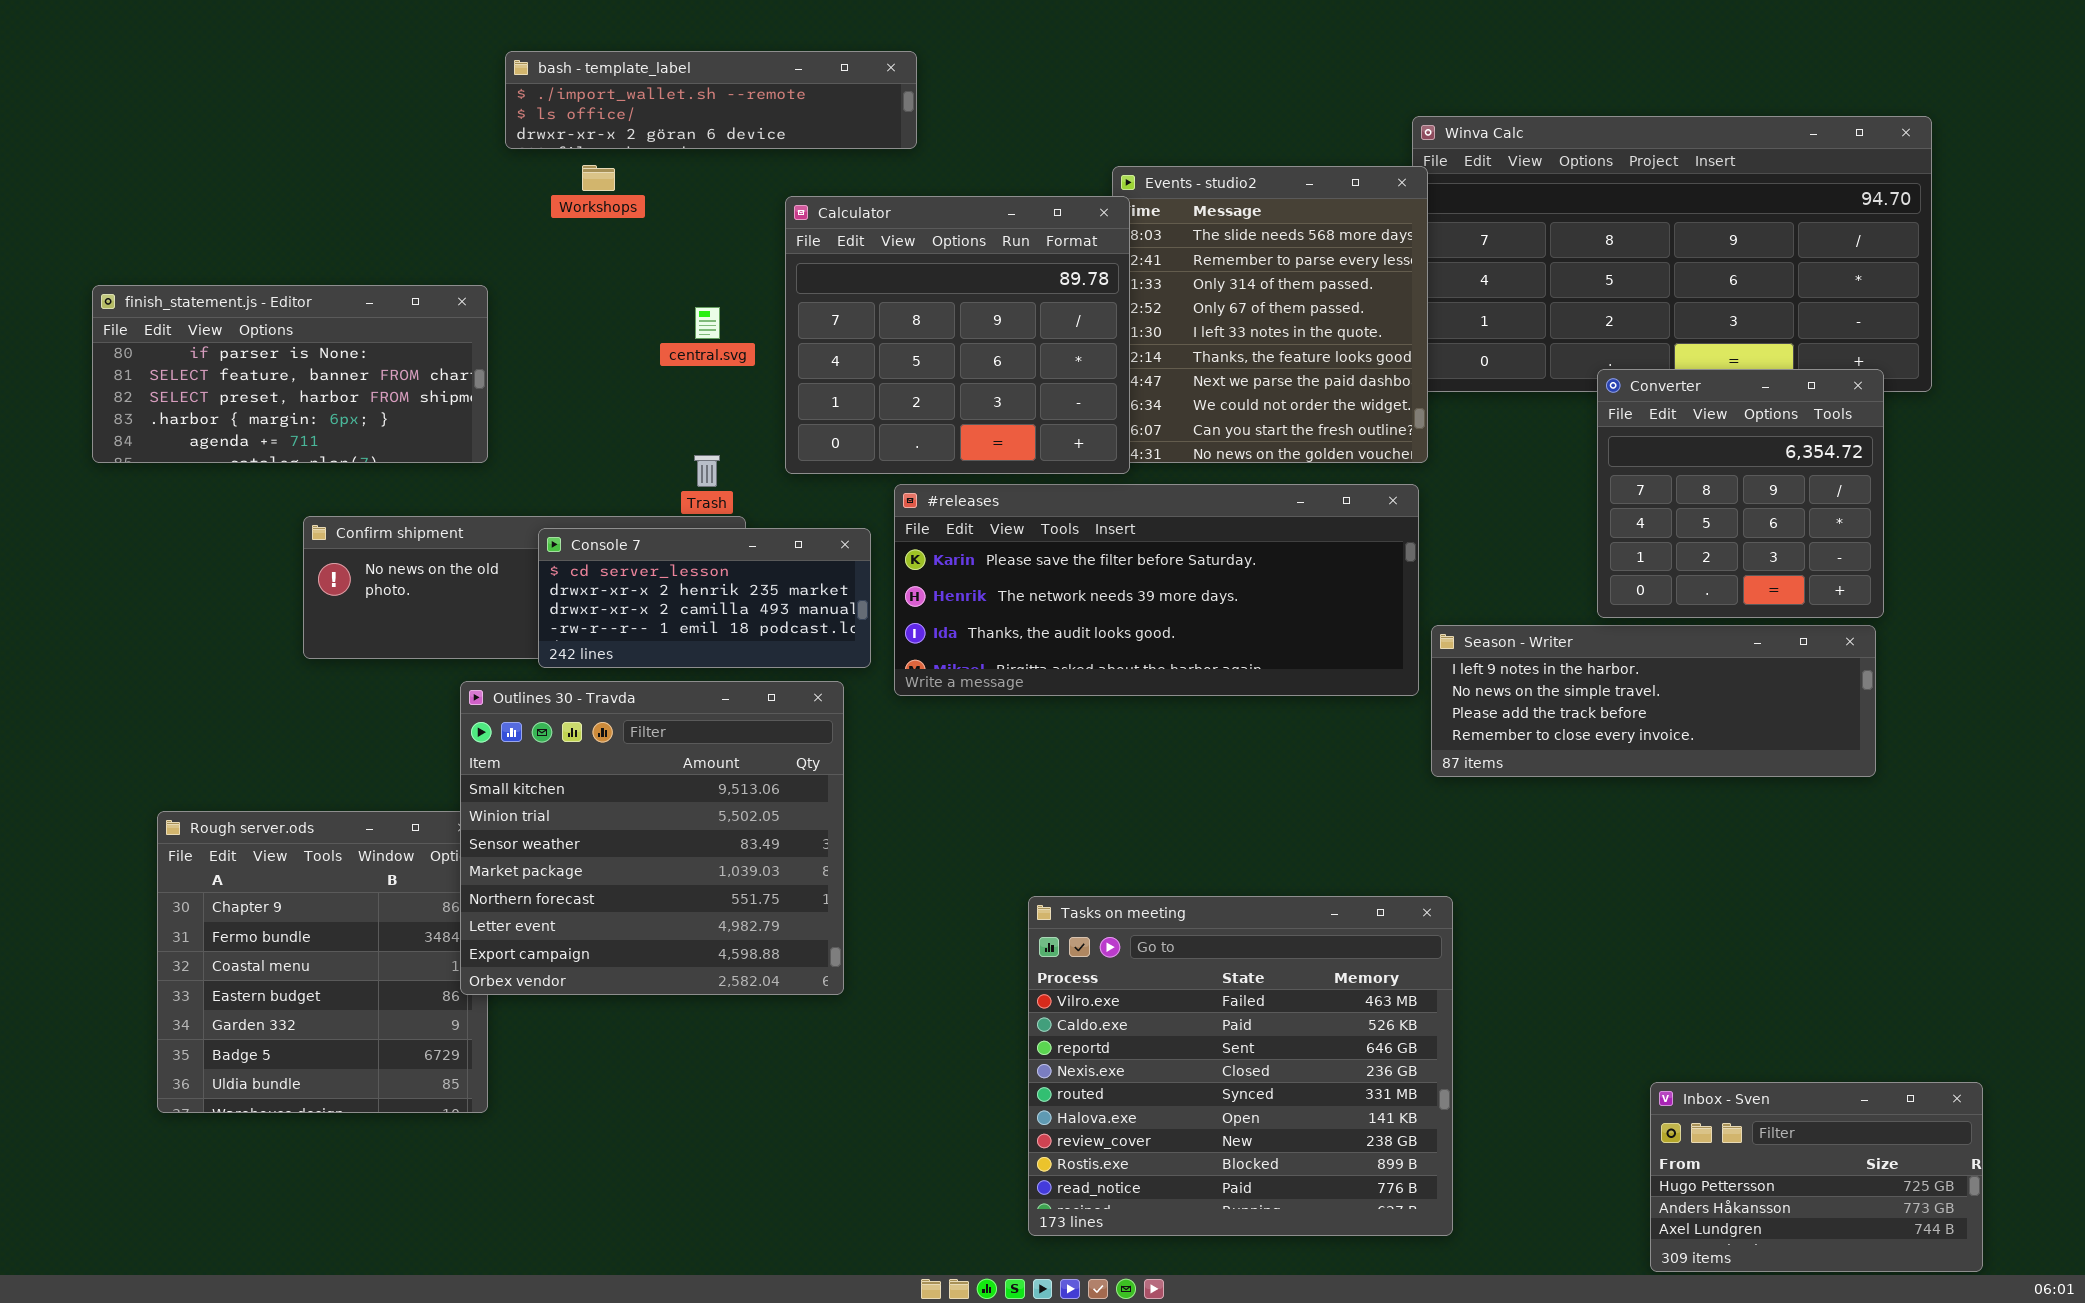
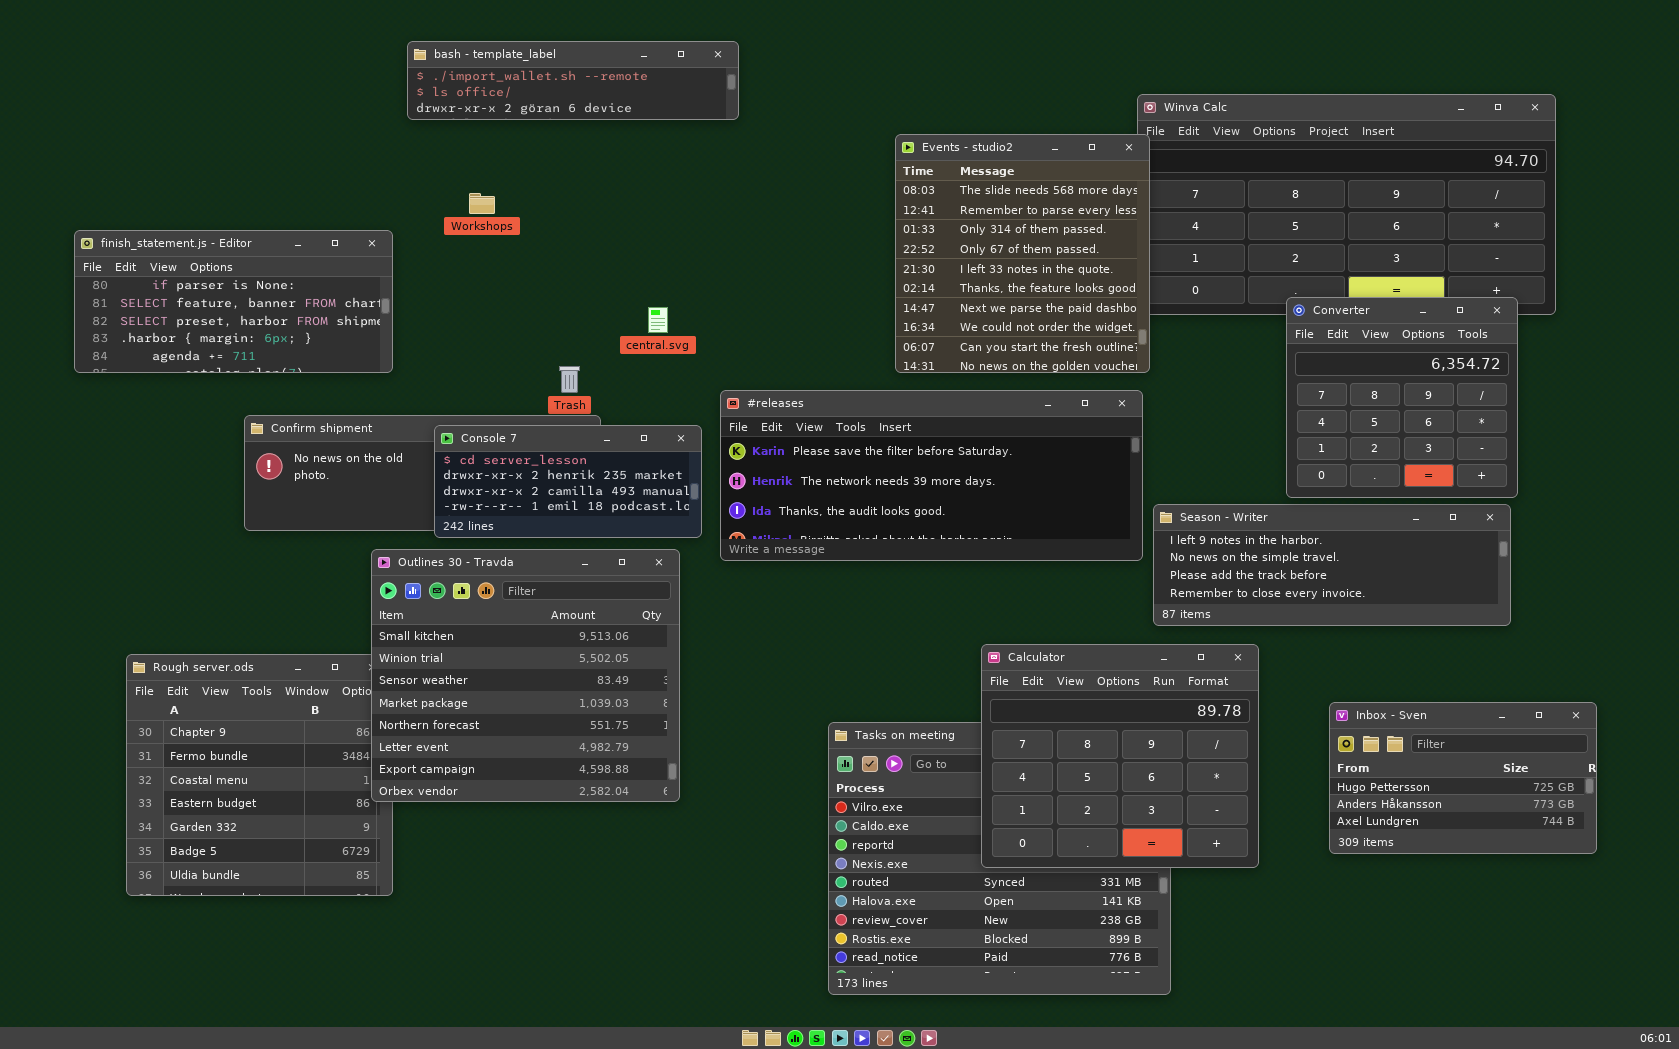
Workshops: [582,165,615,191] -> [469,193,495,214], moved
Calculator: [785,196,1130,474] -> [981,644,1259,868], moved
central.svg: [695,307,720,339] -> [648,307,668,333], moved
Inbox - Sven: [1650,1082,1983,1272] -> [1329,702,1597,854], moved

